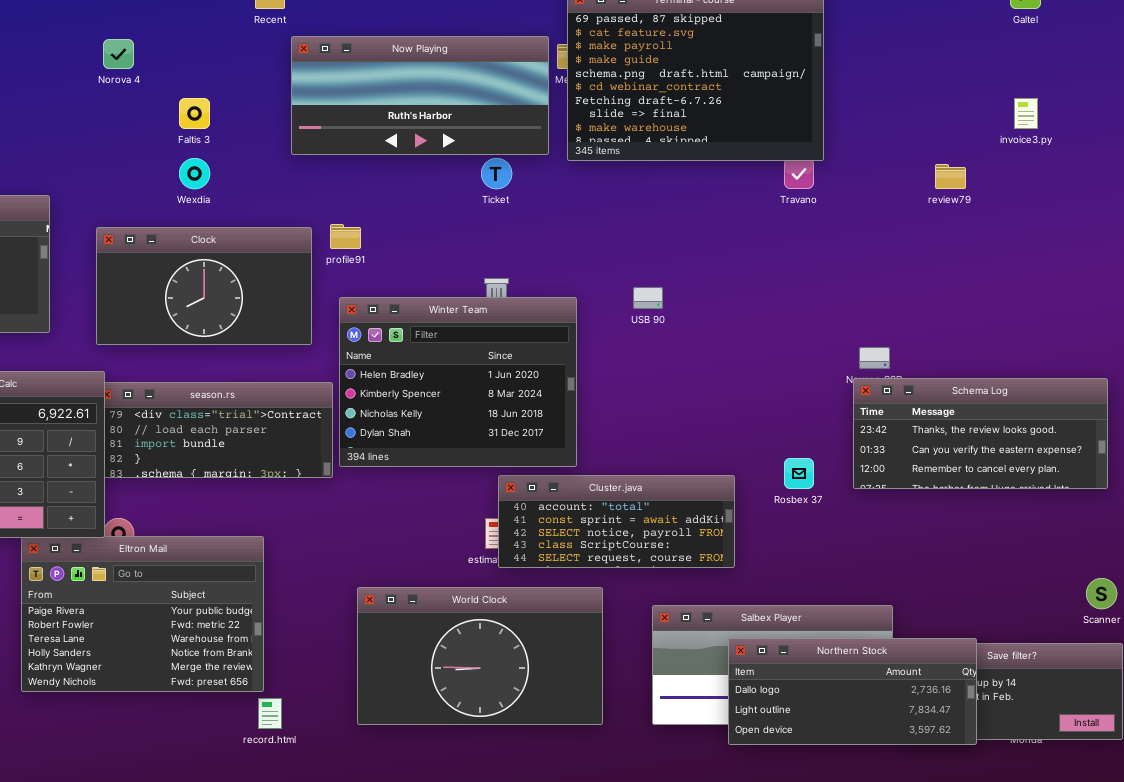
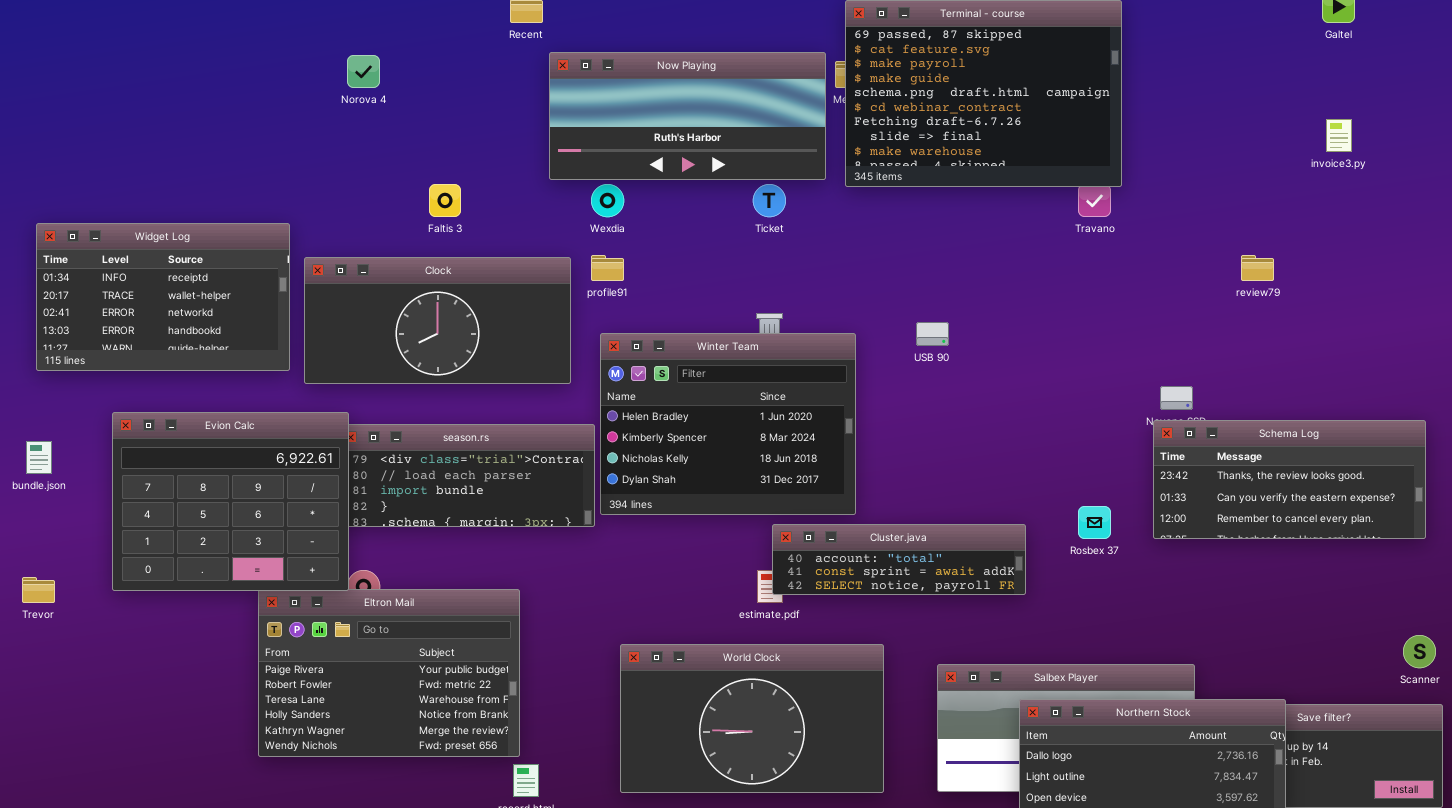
Faltis 3: [179,98,210,129] -> [429,184,461,217], moved
Wexdia: [179,158,210,189] -> [591,184,624,217], moved
review79: [935,164,966,189] -> [1241,255,1274,281], moved
Clock: [96,227,312,345] -> [304,257,571,384], resized
Cluster.java: [498,475,735,568] -> [772,524,1026,595], resized

